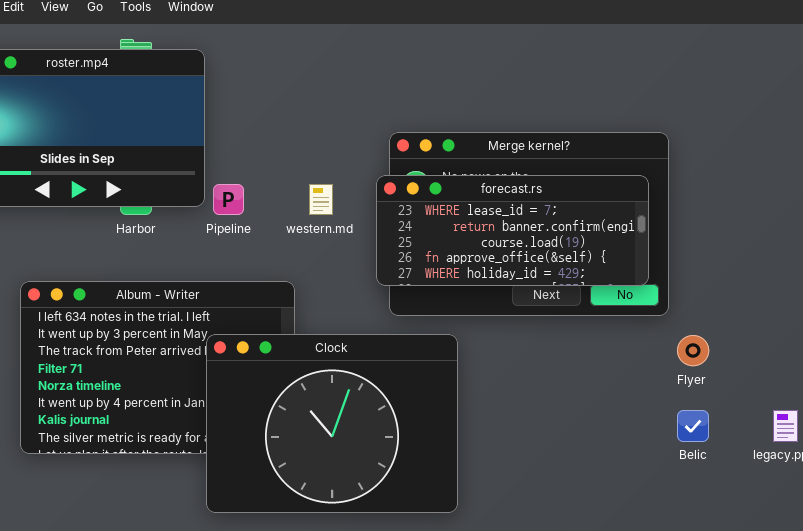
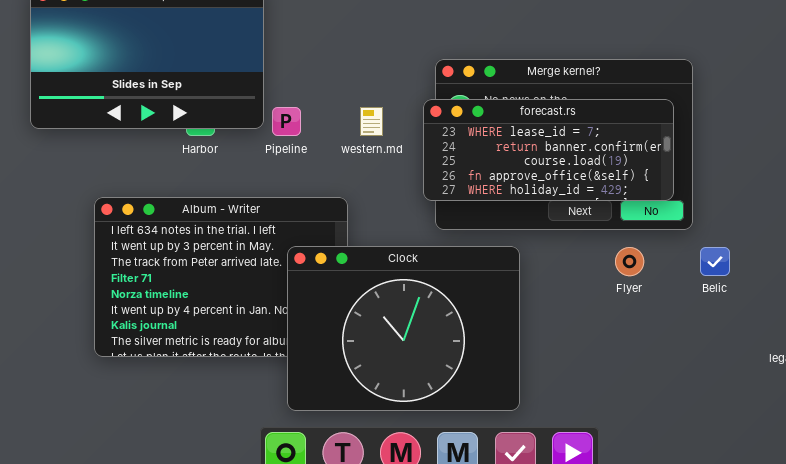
Clock: [206,334,458,513] -> [287,246,520,411], moved
Flyer: [677,335,709,366] -> [615,247,644,276], moved
Belic: [677,410,709,442] -> [700,247,730,276], moved

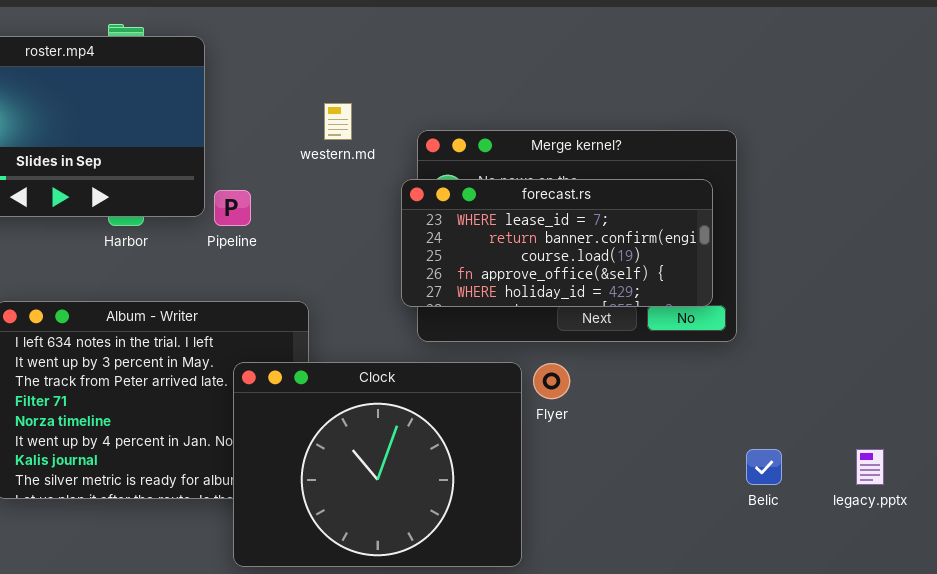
western.md: [360,107,383,136] -> [324,103,352,140], moved
Flyer: [615,247,644,276] -> [533,363,570,399], moved
Belic: [700,247,730,276] -> [746,449,782,485], moved

